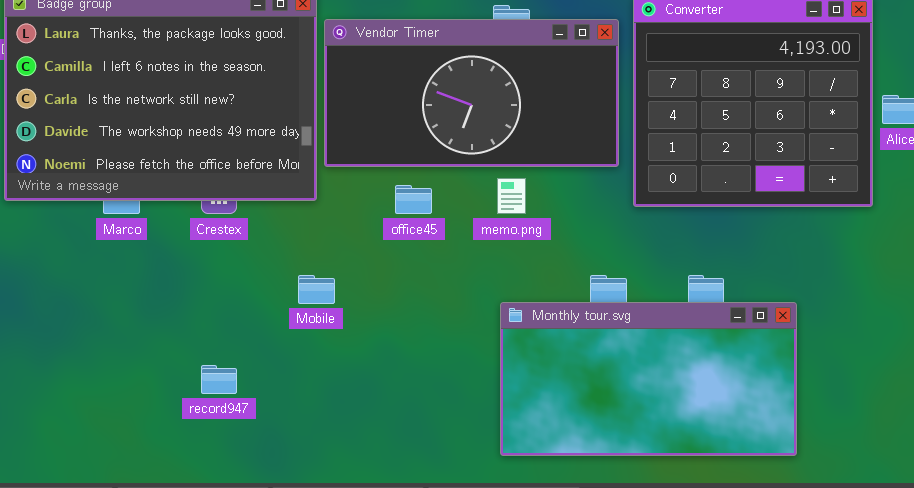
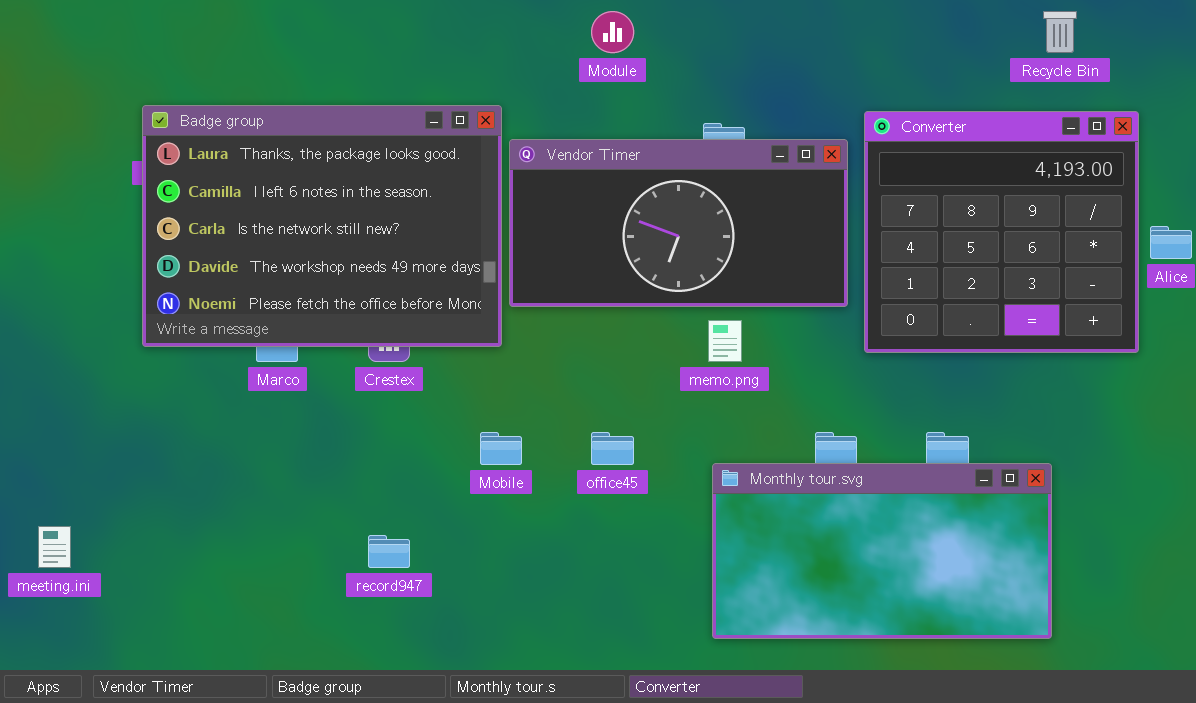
office45: [395,185,432,214] -> [591,432,634,465], moved

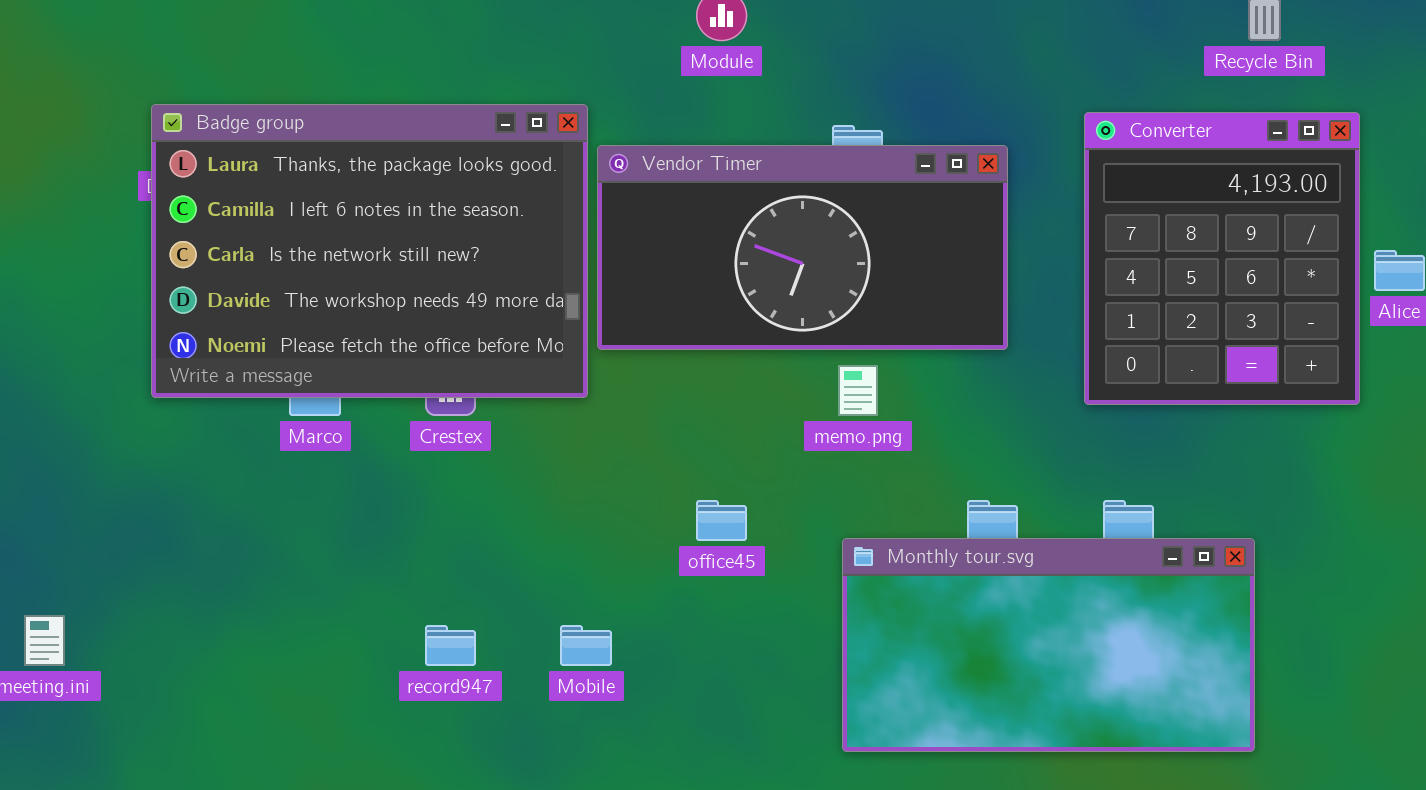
Converter: [864,111,1139,353] -> [1084,112,1360,405], resized
Mobile: [480,432,522,465] -> [560,625,612,666], moved

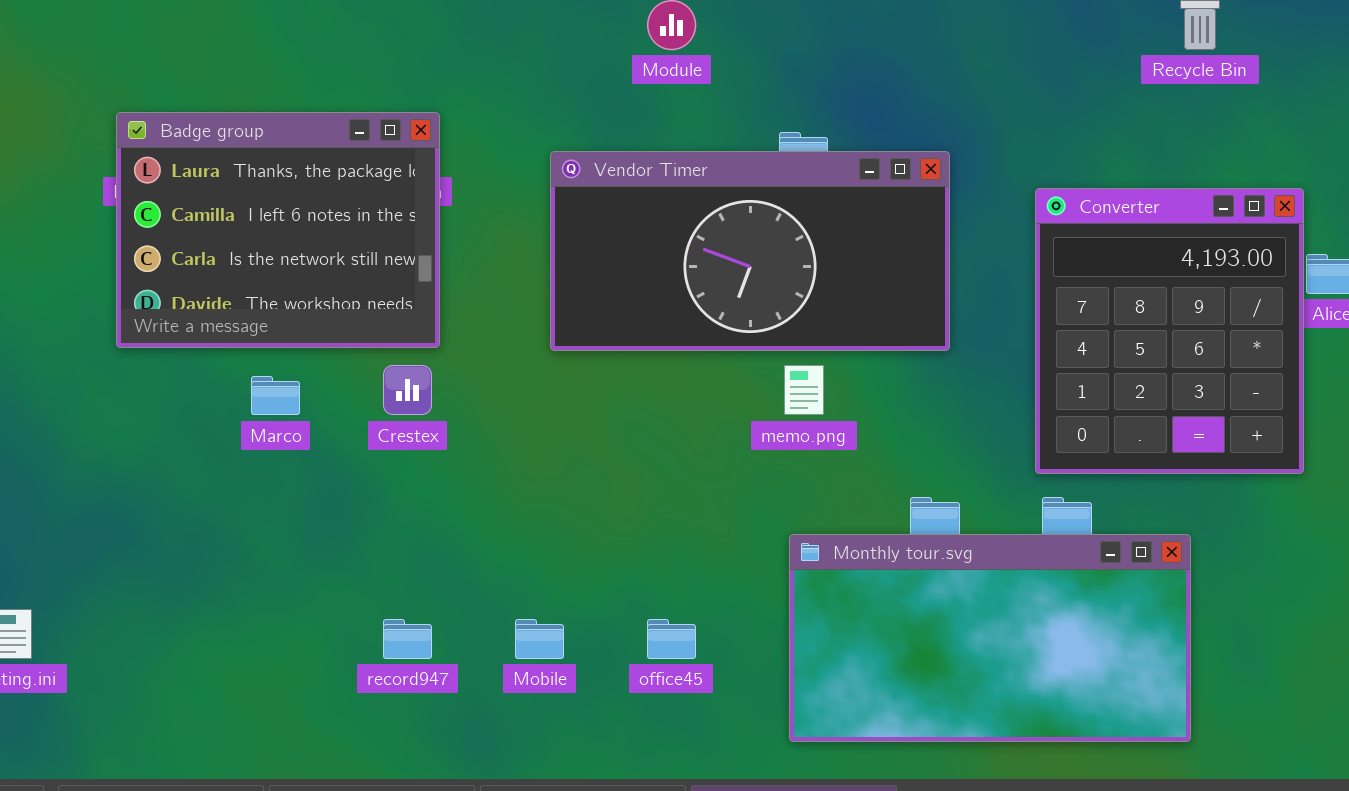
Badge group: [151,104,588,398] -> [116,112,440,348], resized
Converter: [1084,112,1360,405] -> [1035,188,1304,474], moved
office45: [696,500,747,541] -> [647,619,696,659], moved

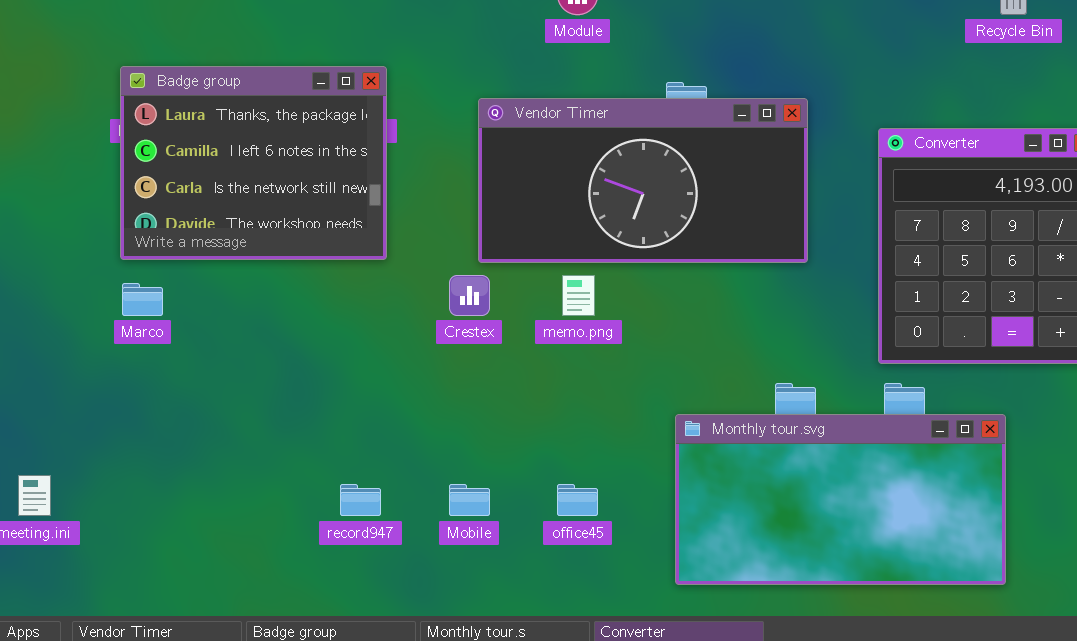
Crestex: [383,365,432,415] -> [449,275,490,316], moved
memo.png: [784,365,824,415] -> [562,275,595,316], moved
Marco: [251,376,300,415] -> [122,283,163,316], moved

